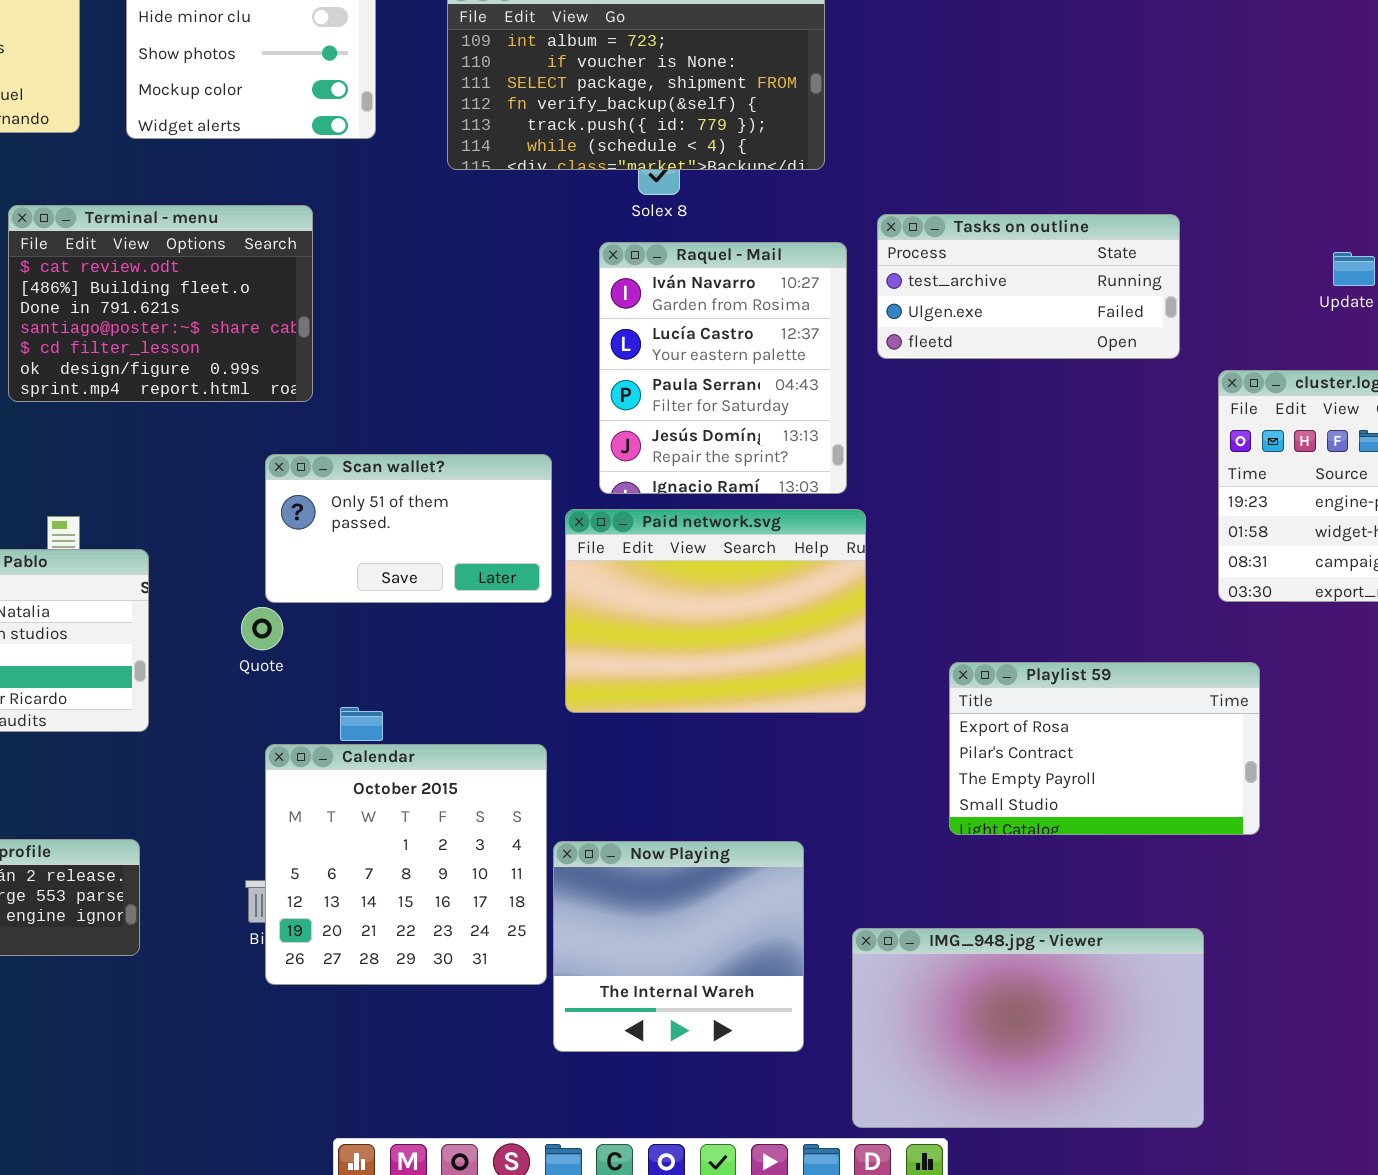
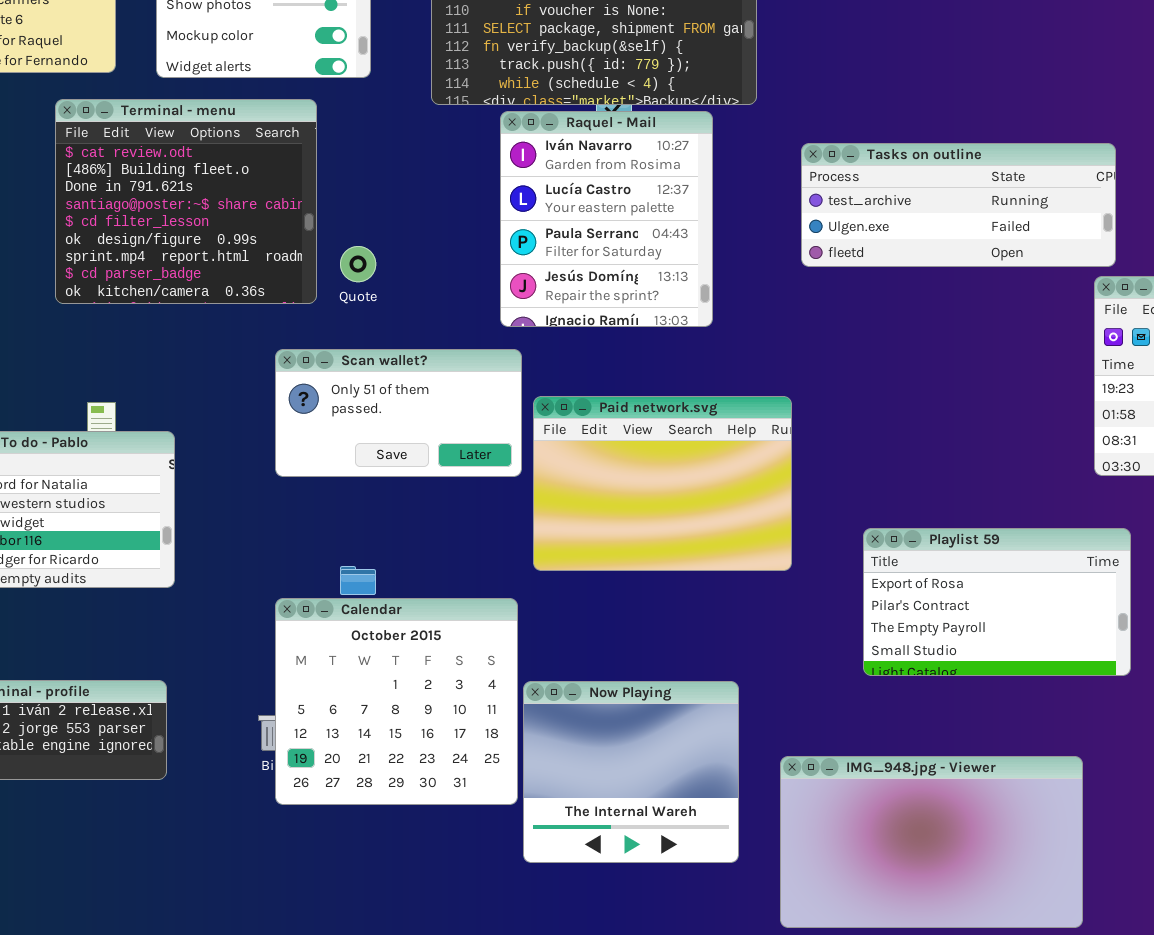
Terminal - menu: [8,205,313,402] -> [55,99,317,304], resized
Tasks on outline: [877,214,1180,359] -> [801,143,1116,267], resized
Raquel - Mail: [599,242,847,494] -> [500,111,713,327], moved
Quote: [241,607,283,650] -> [340,246,376,282], moved

